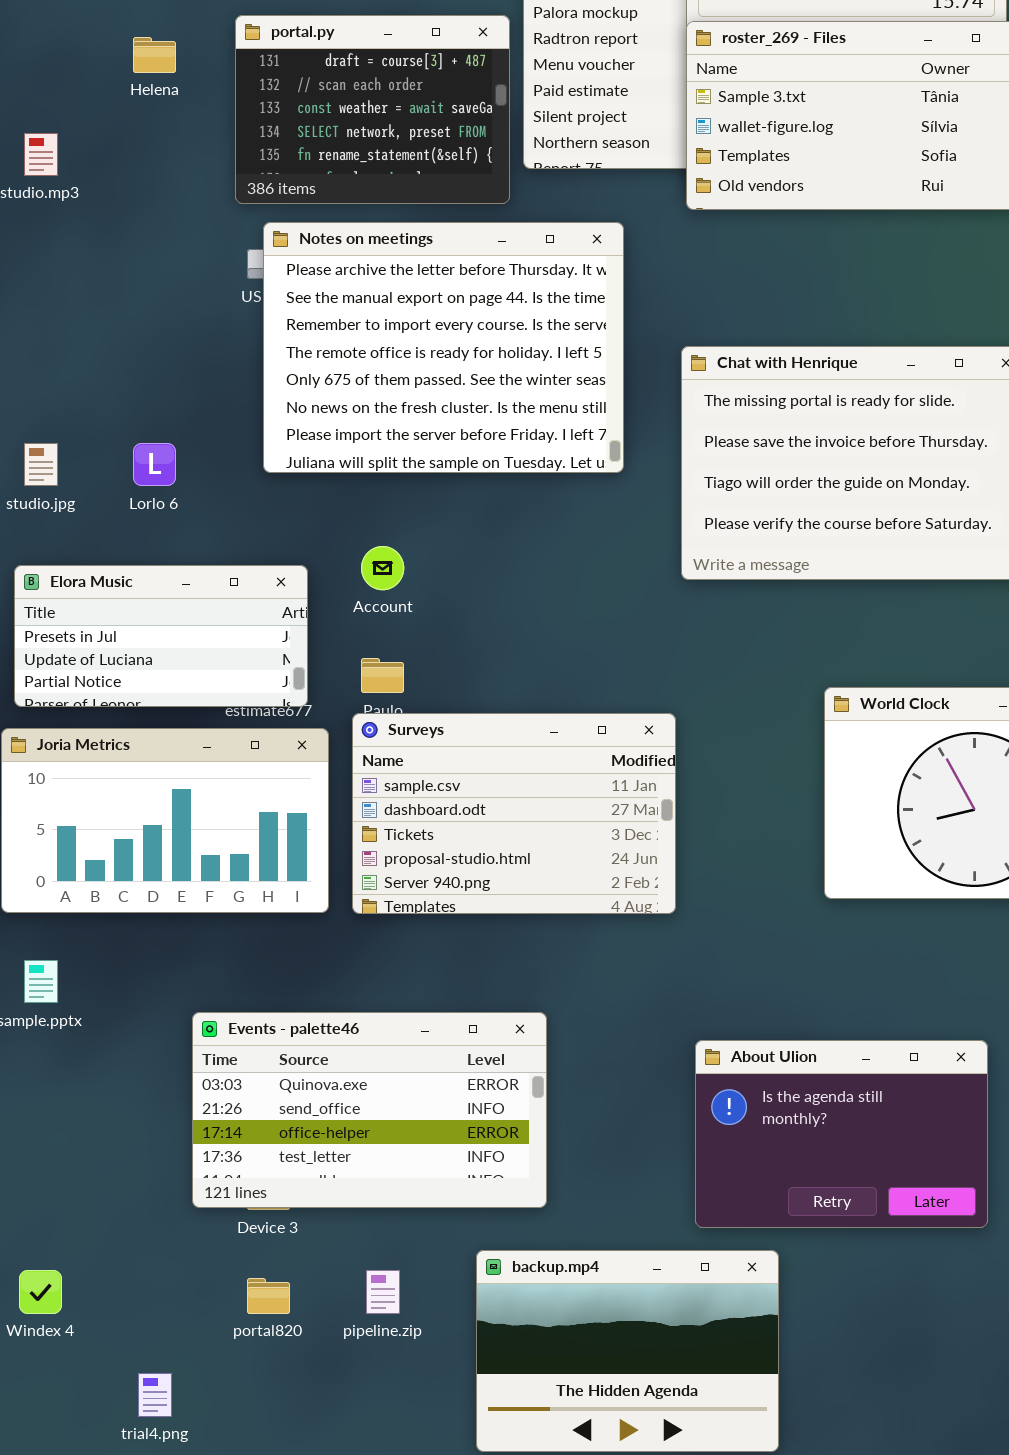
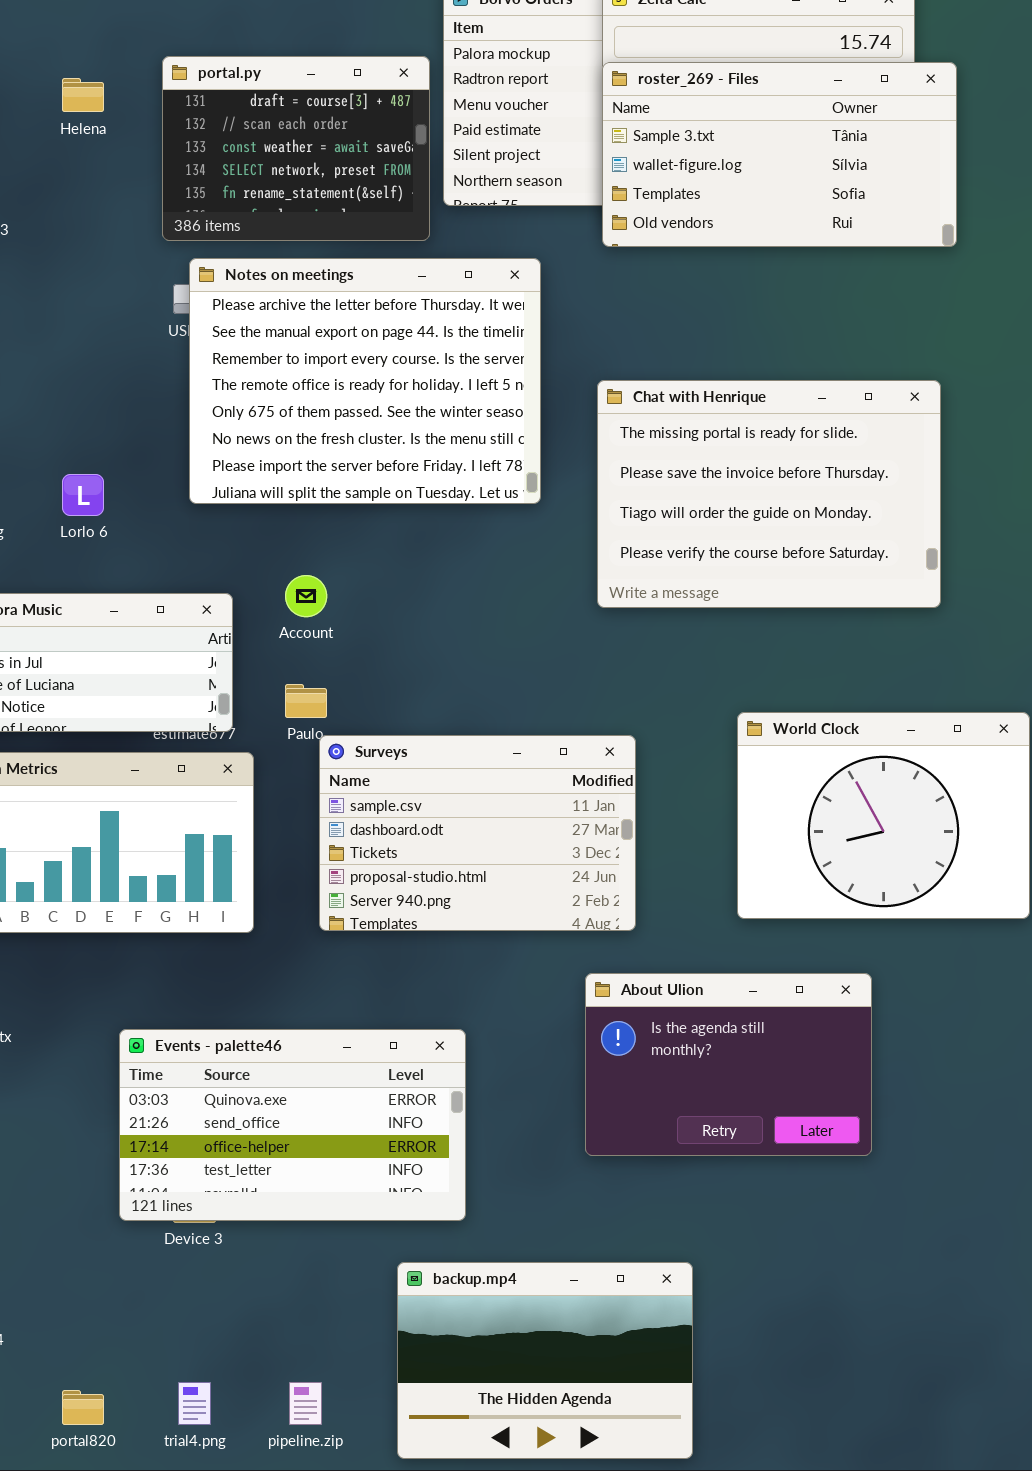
Surveys: [352,713,676,914] -> [319,735,636,931], moved
About Ulion: [695,1040,988,1228] -> [585,973,872,1156], moved
pipeline.zip: [366,1270,400,1314] -> [289,1382,322,1425], moved
portal820: [247,1278,290,1314] -> [62,1390,104,1425], moved
trial4.png: [138,1373,172,1417] -> [178,1382,211,1425], moved

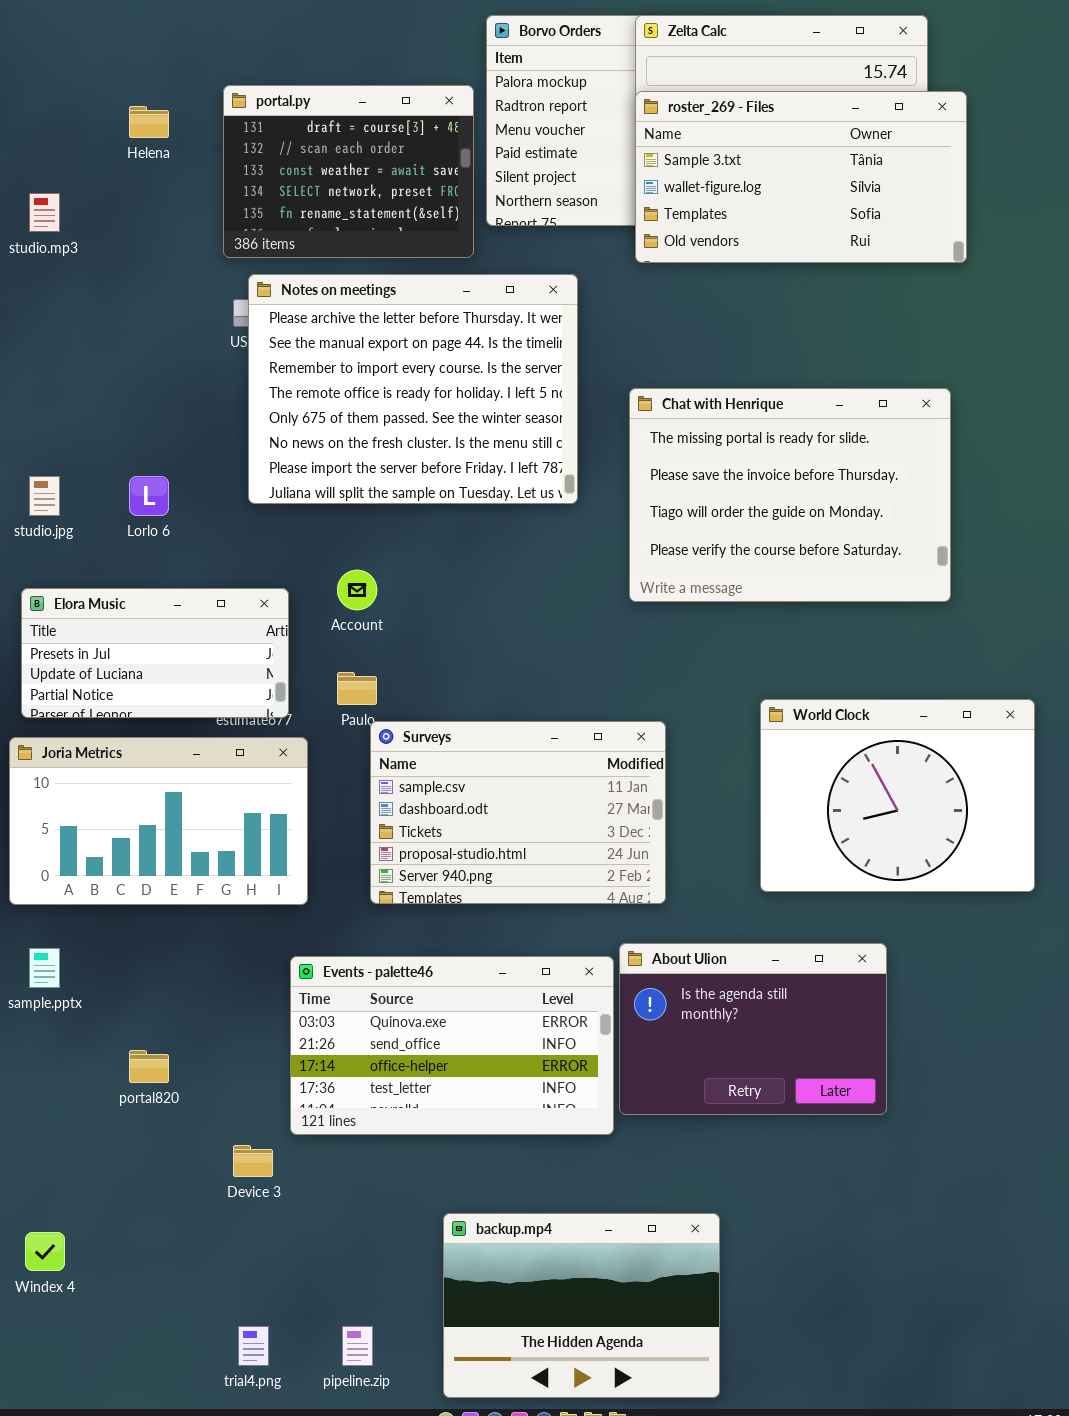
Events - palette46: [119,1029,466,1221] -> [290,956,614,1135], moved
portal820: [62,1390,104,1425] -> [129,1050,169,1083], moved

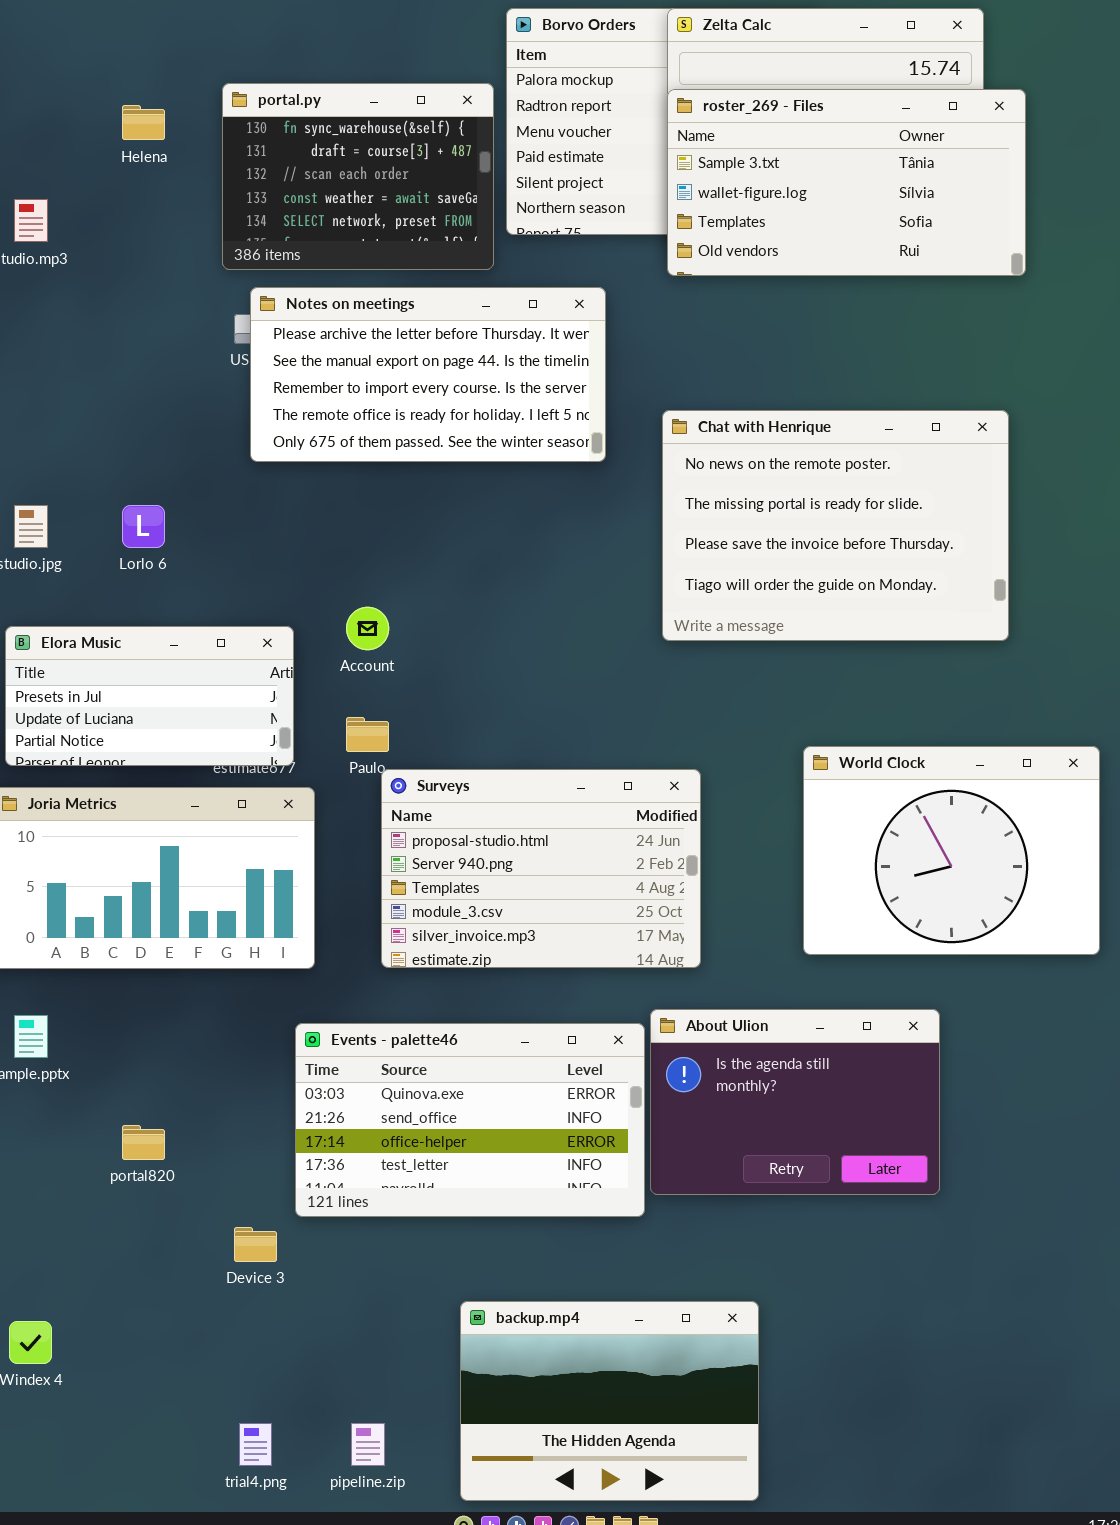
portal.py: [223,85,474,258] -> [222,83,494,270], scrolled up 1 row
Notes on meetings: [248,274,578,504] -> [250,287,606,462], resized
Chat with Henrique: [629,388,951,602] -> [662,410,1009,641], scrolled up 1 row
Surveys: [370,721,666,904] -> [381,769,701,968], scrolled down 3 rows

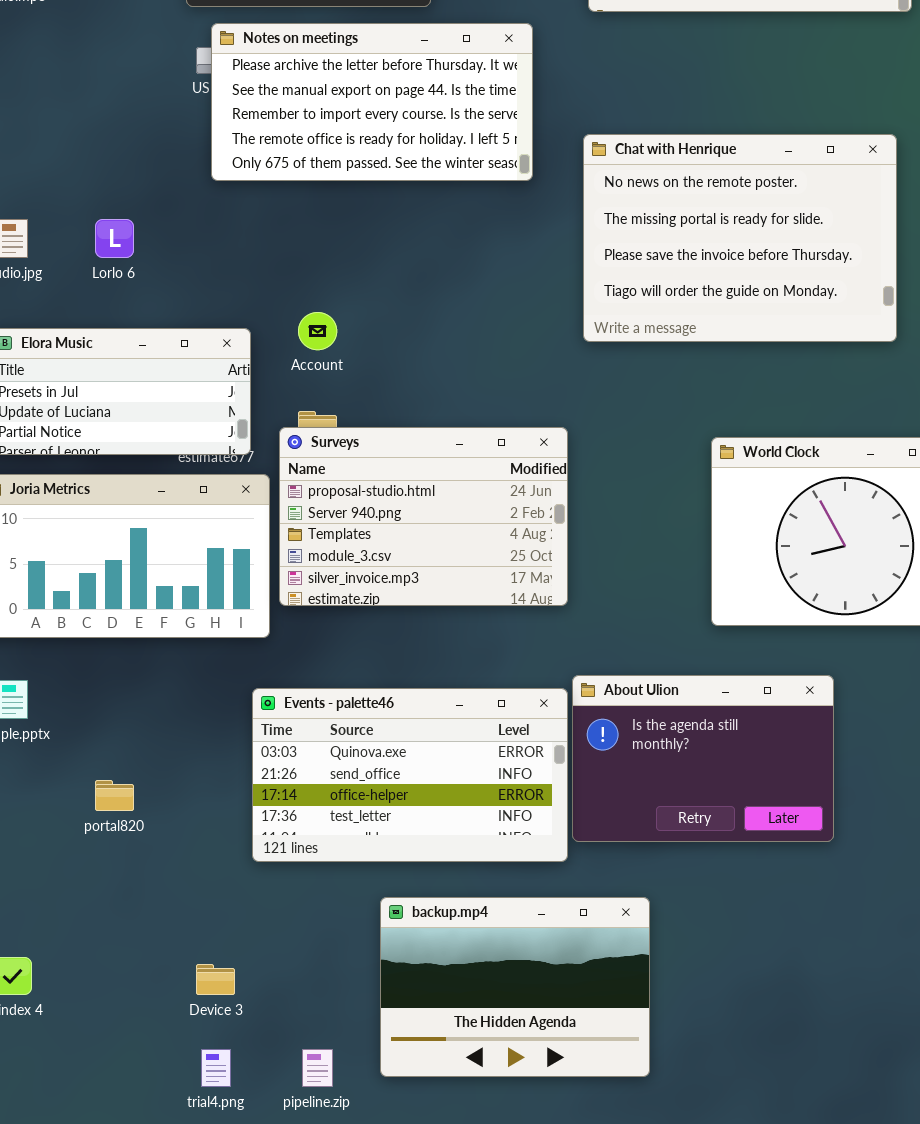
Surveys: [381,769,701,968] -> [279,427,568,606], moved
Device 3: [234,1227,277,1262] -> [196,964,235,995], moved
backup.mp4: [460,1301,759,1501] -> [380,897,650,1077], moved

